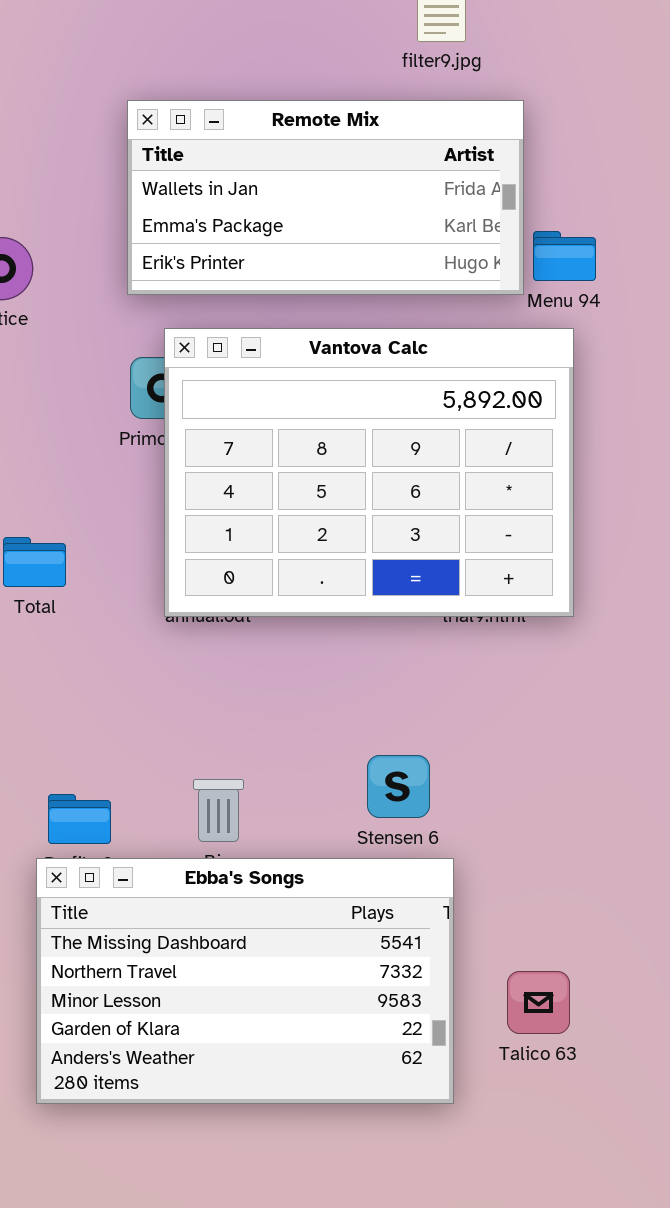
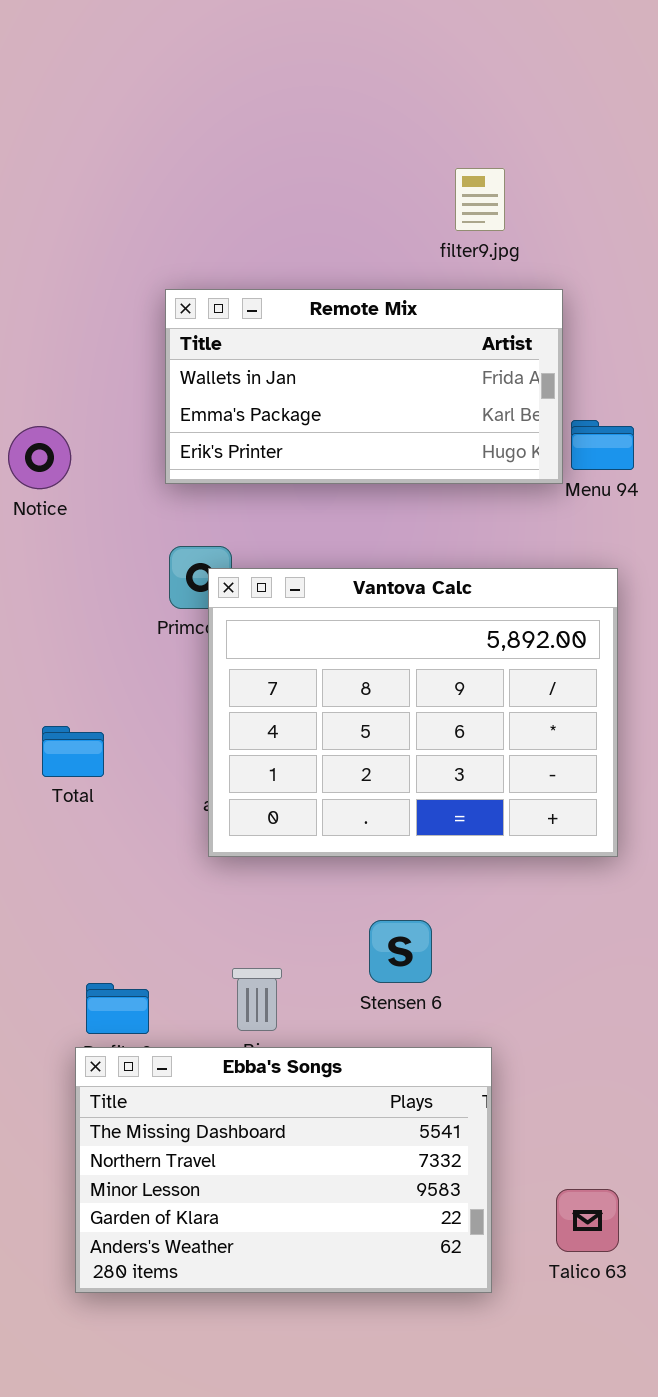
Vantova Calc: [164,328,574,617] -> [208,568,618,857], moved
Stensen 6: [367,755,430,818] -> [369,920,432,983], moved
Talico 63: [507,971,570,1034] -> [556,1189,619,1252], moved

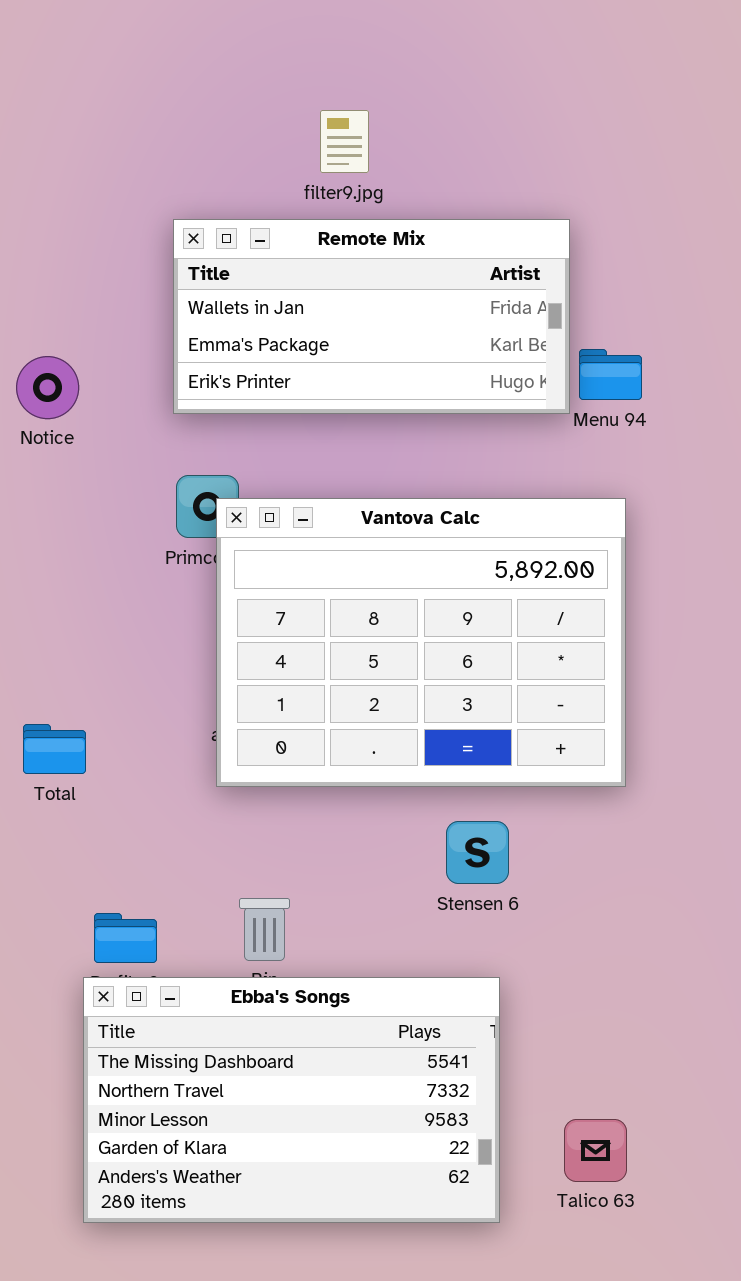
filter9.jpg: [455,168,505,231] -> [320,110,369,173], moved
Total: [42,726,104,777] -> [23,724,86,774], moved
Stensen 6: [369,920,432,983] -> [446,821,509,884], moved

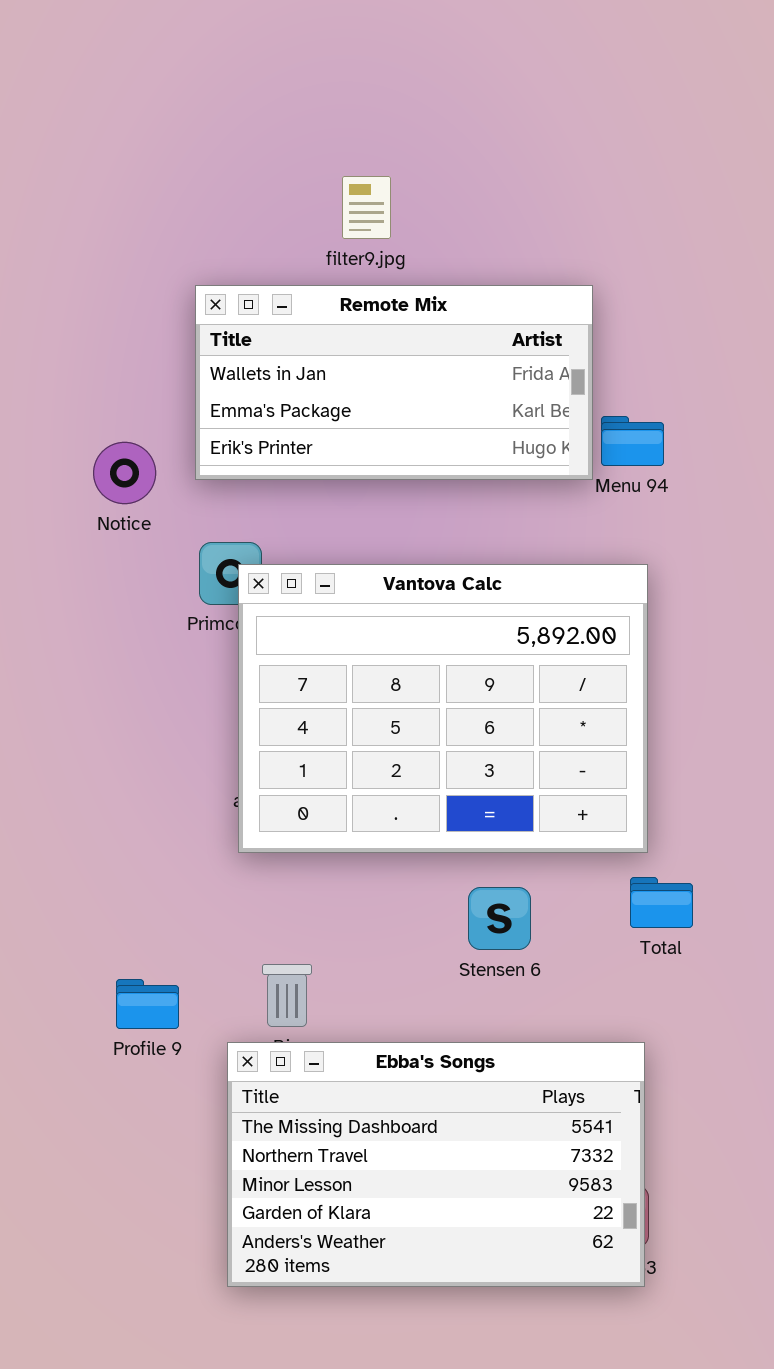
Notice: [16,356,79,419] -> [93,442,156,504], moved
Total: [23,724,86,774] -> [630,877,693,928], moved
Ebba's Songs: [83,977,500,1223] -> [227,1042,645,1287], moved

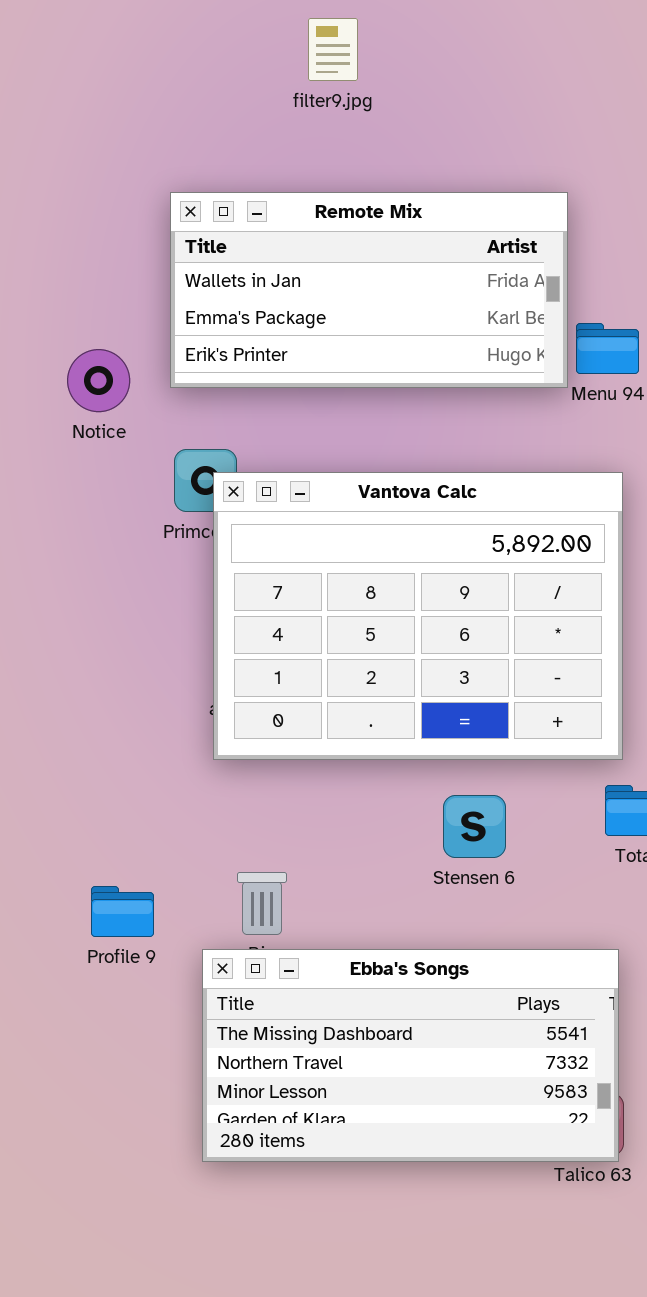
filter9.jpg: [342,176,391,239] -> [308,18,358,81], moved
Ebba's Songs: [227,1042,645,1287] -> [202,949,619,1162], resized

